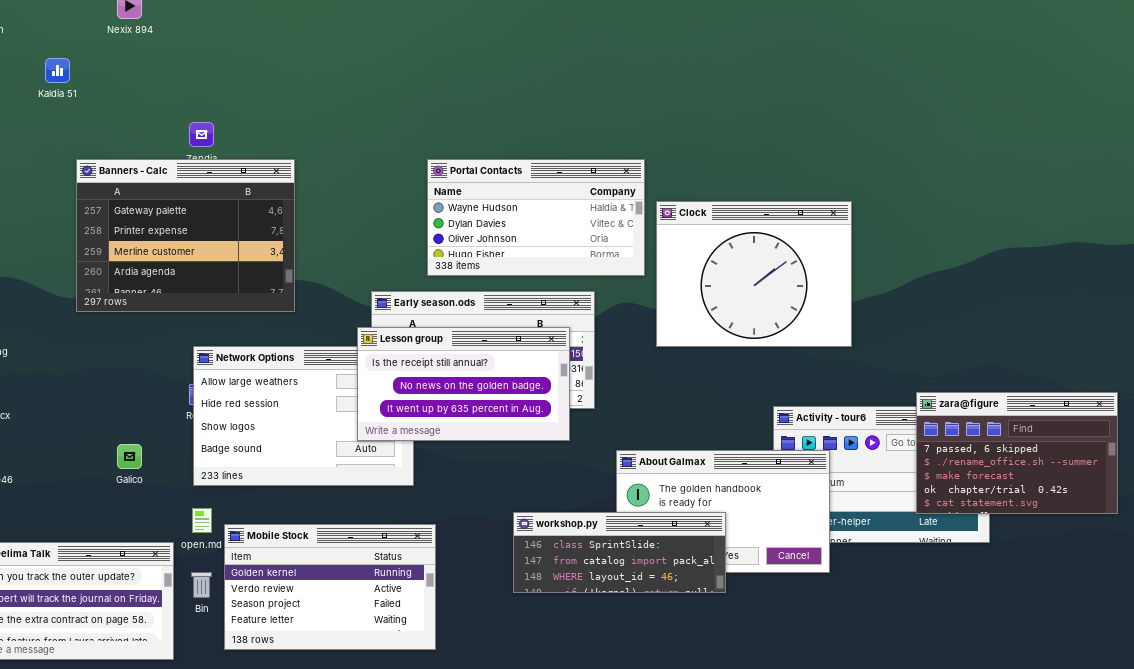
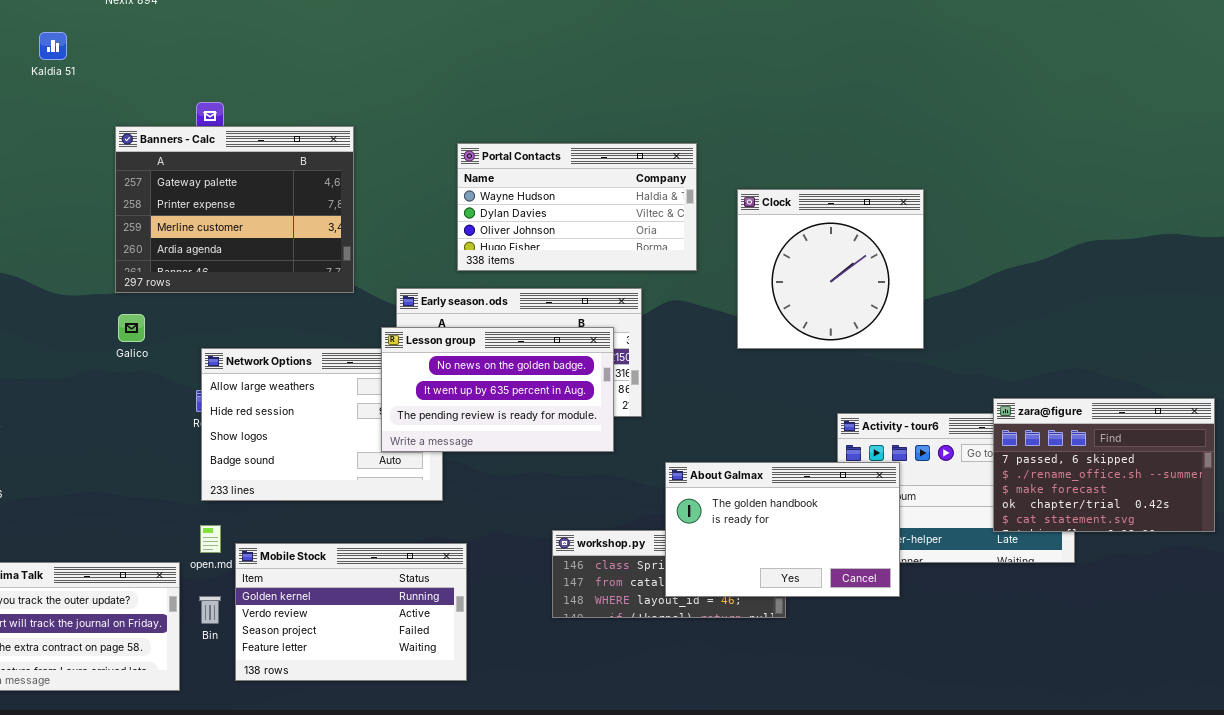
Banners - Calc: [76,159,295,312] -> [115,126,354,293], moved
Clock: [656,201,852,347] -> [737,189,924,349], resized
Lesson group: [357,327,570,441] -> [381,327,614,452], scrolled down 1 row
Galico: [117,444,142,469] -> [118,314,145,342], moved
About Galmax: [616,450,830,573] -> [665,462,900,597], raised

